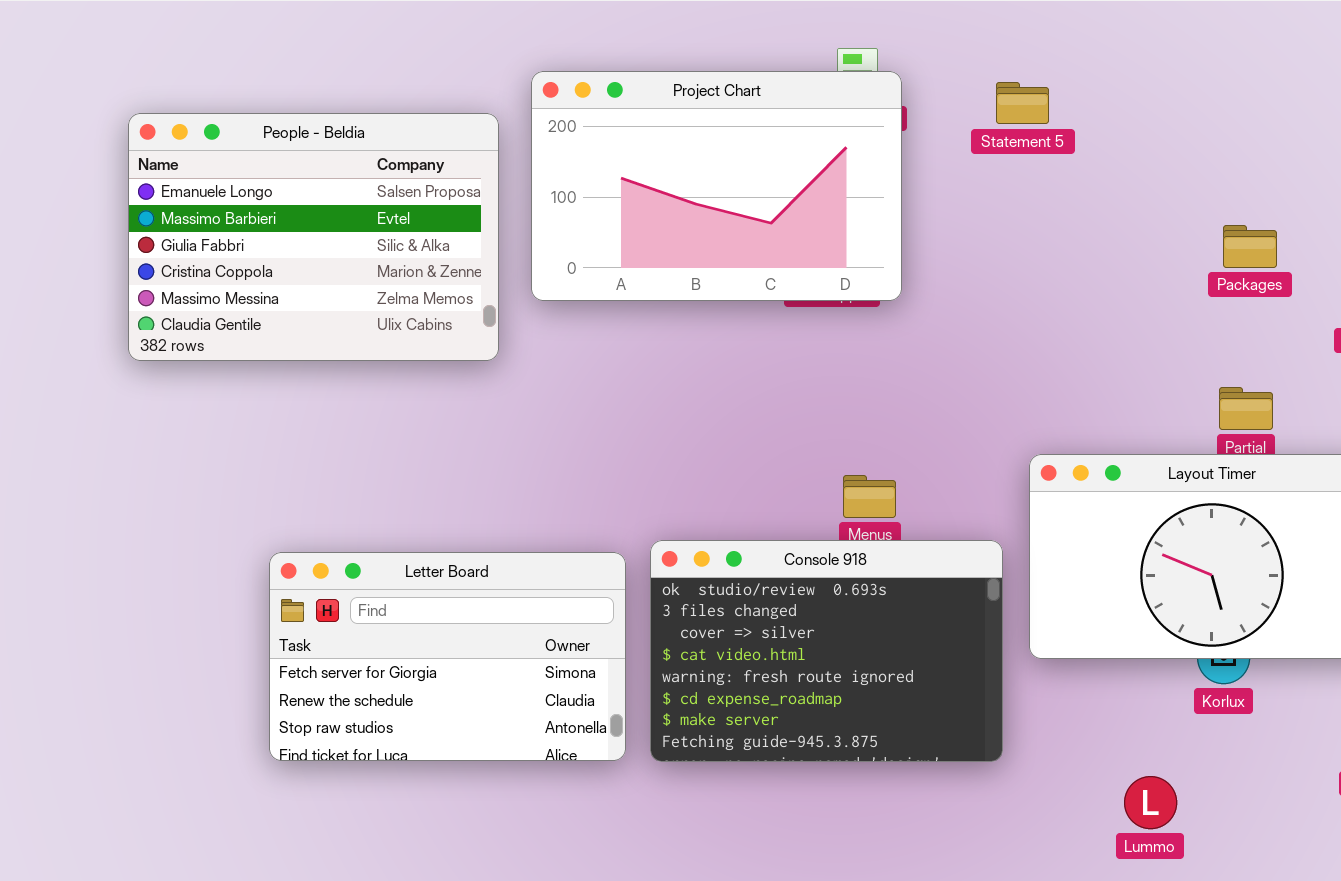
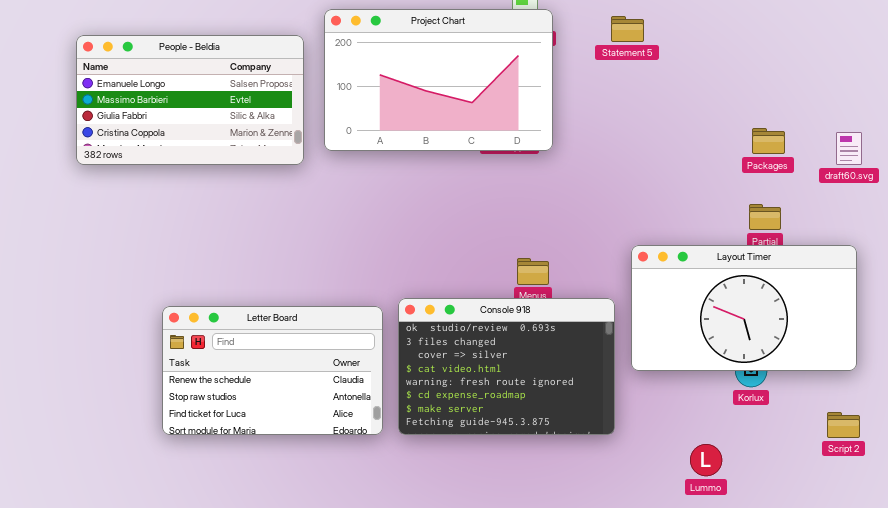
People - Beldia: [128,113,499,361] -> [76,35,304,165], resized
Packages: [1223,225,1277,268] -> [752,128,785,154], moved
Letter Board: [269,552,626,761] -> [162,306,383,435], scrolled down 1 row

